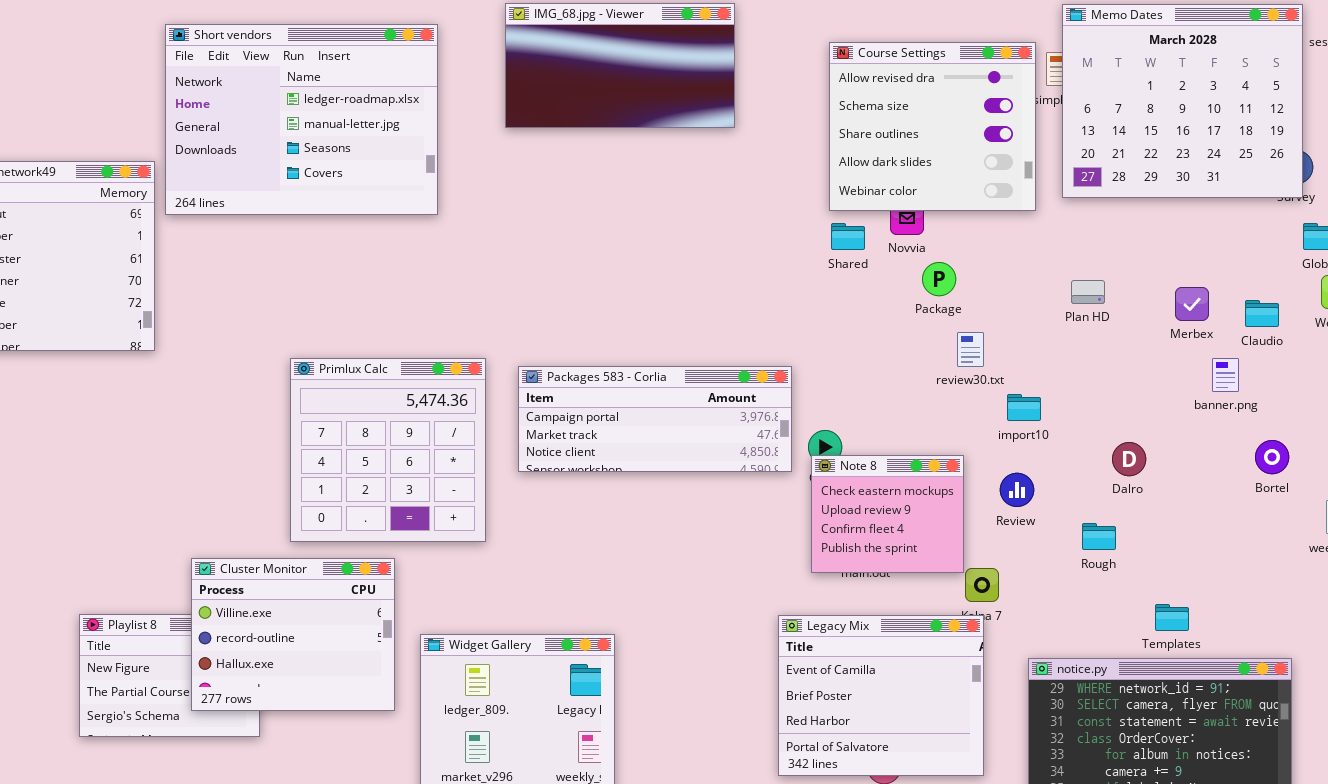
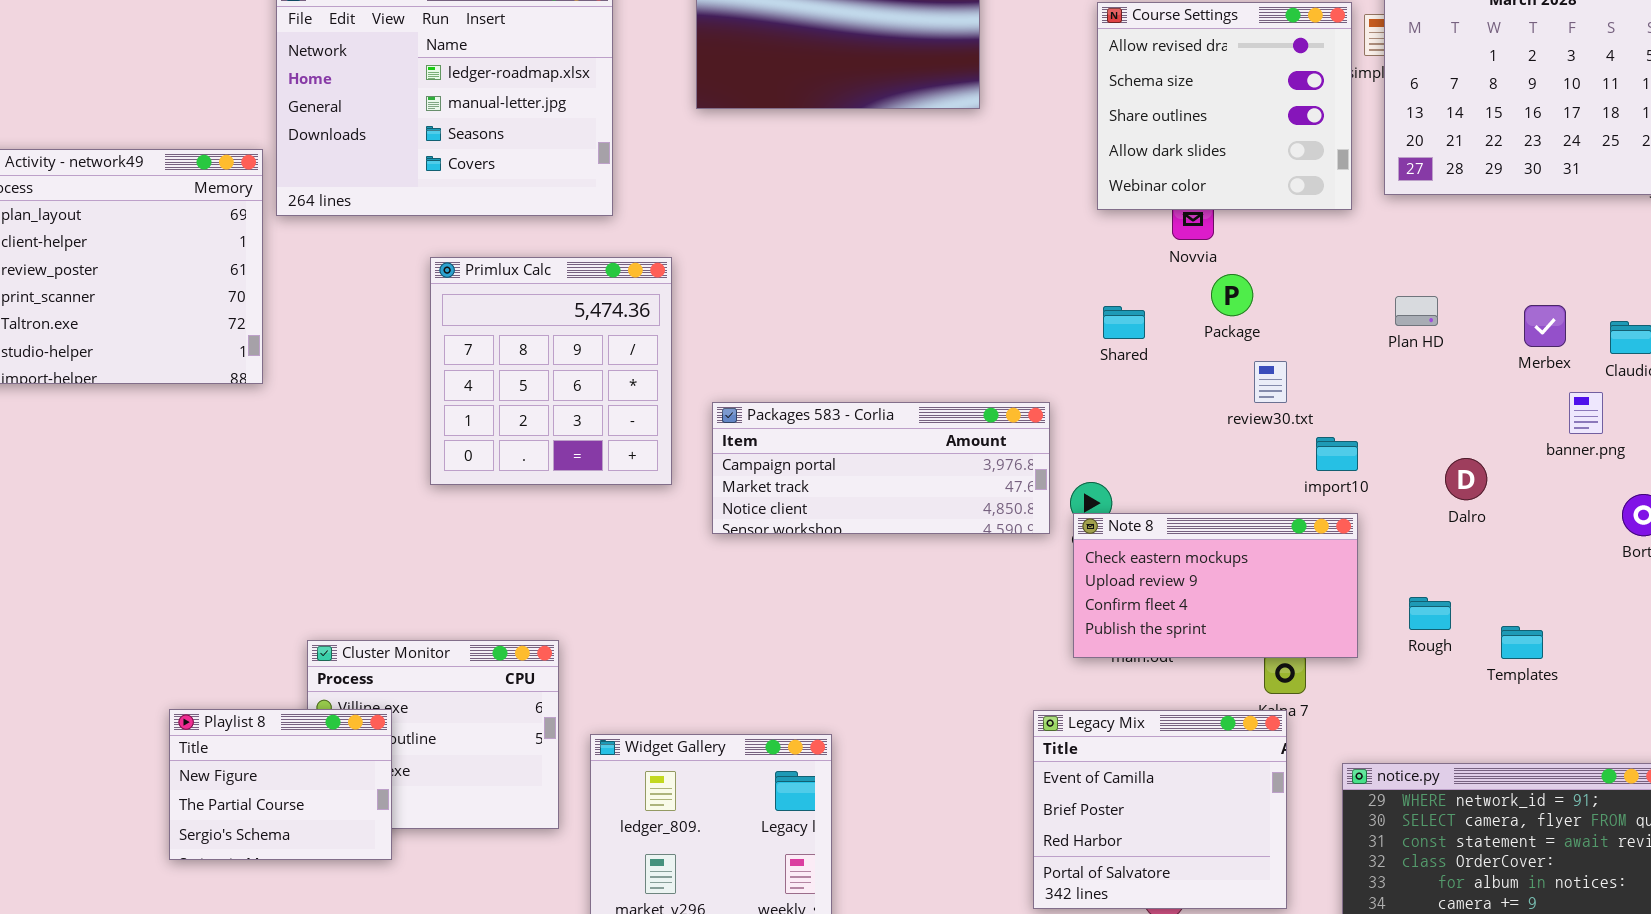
Shared: [831,223,865,250] -> [1103,306,1145,339], moved
Primlux Calc: [290,358,486,542] -> [430,257,672,485], moved
Dalro: [1112,442,1146,476] -> [1445,458,1487,500], moved
Note 8: [811,455,964,573] -> [1073,513,1358,658], resized
Templates: [1155,604,1189,631] -> [1501,626,1543,659], moved
Playlist 8: [79,614,260,737] -> [169,709,392,860], raised

